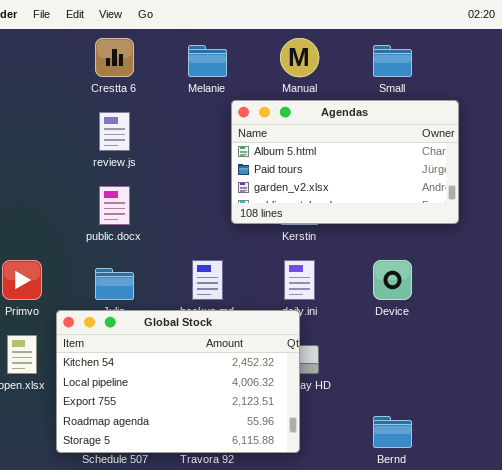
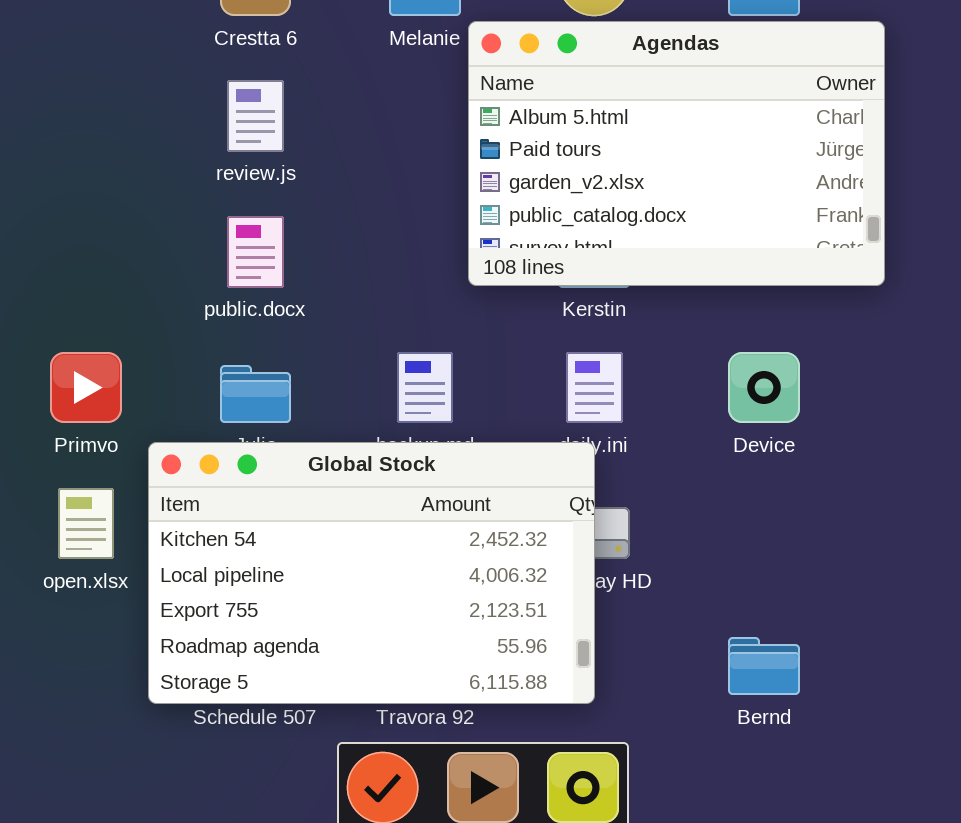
Agendas: [231,100,459,224] -> [468,21,885,286], resized

